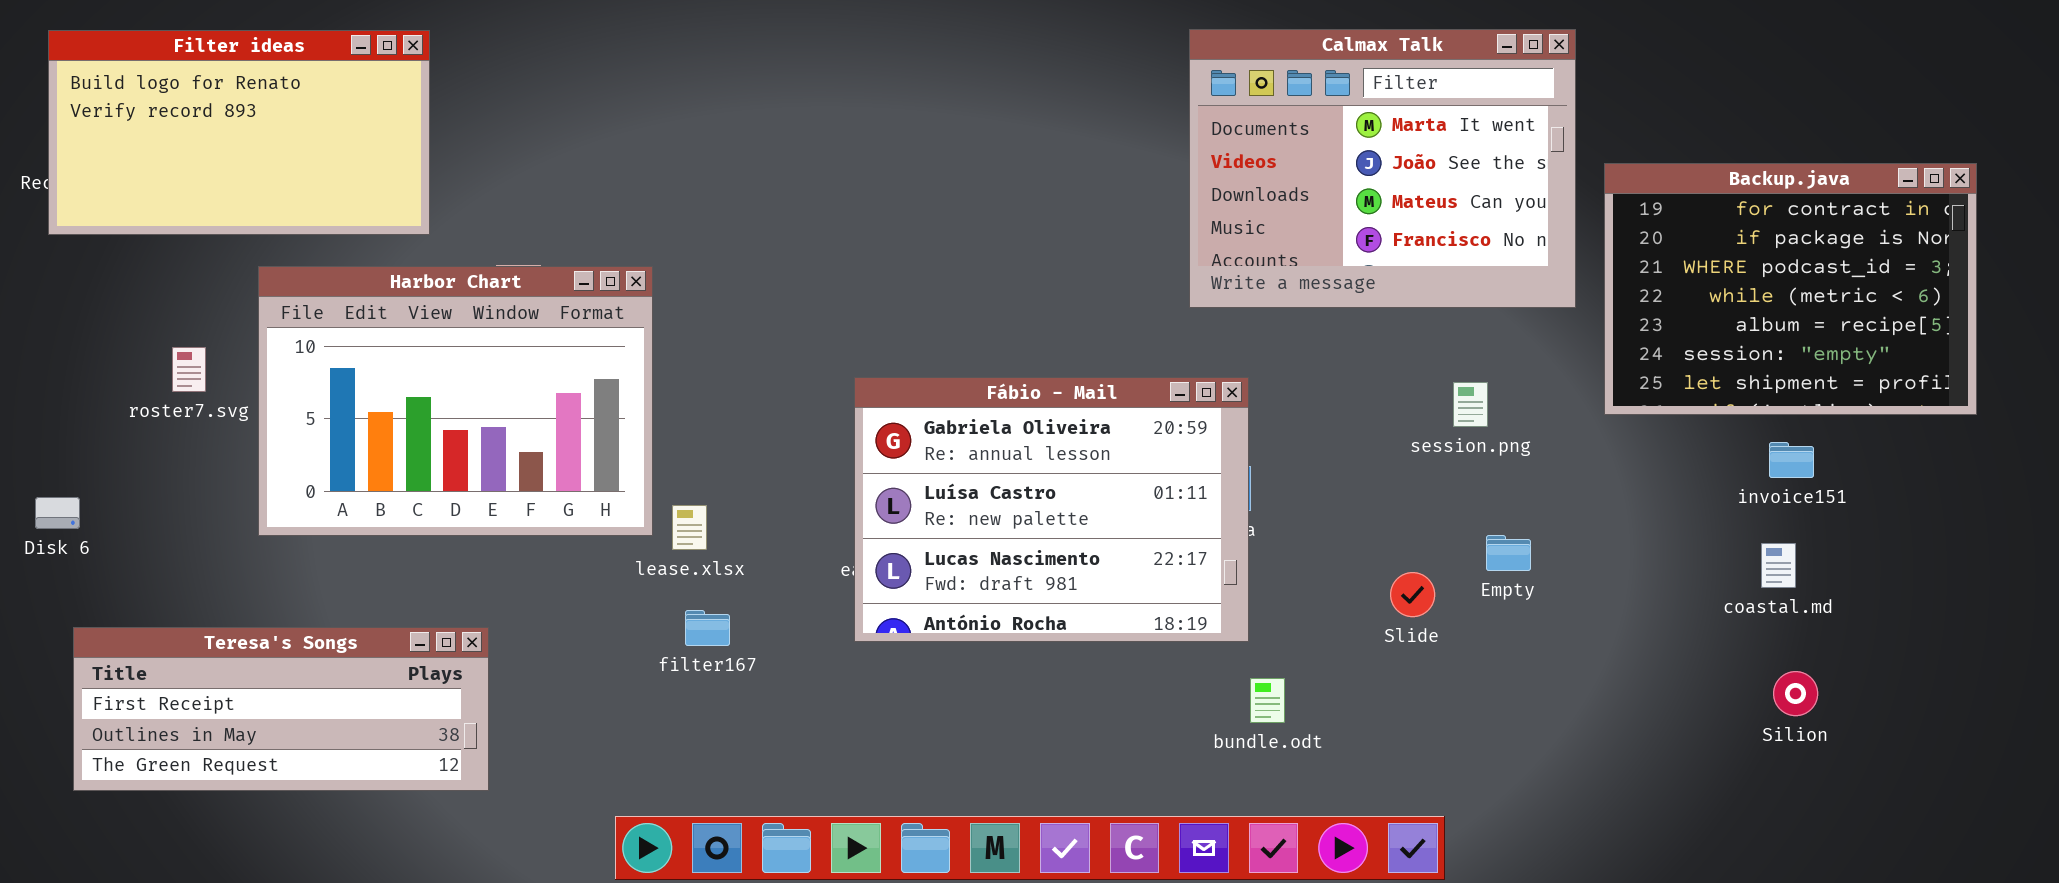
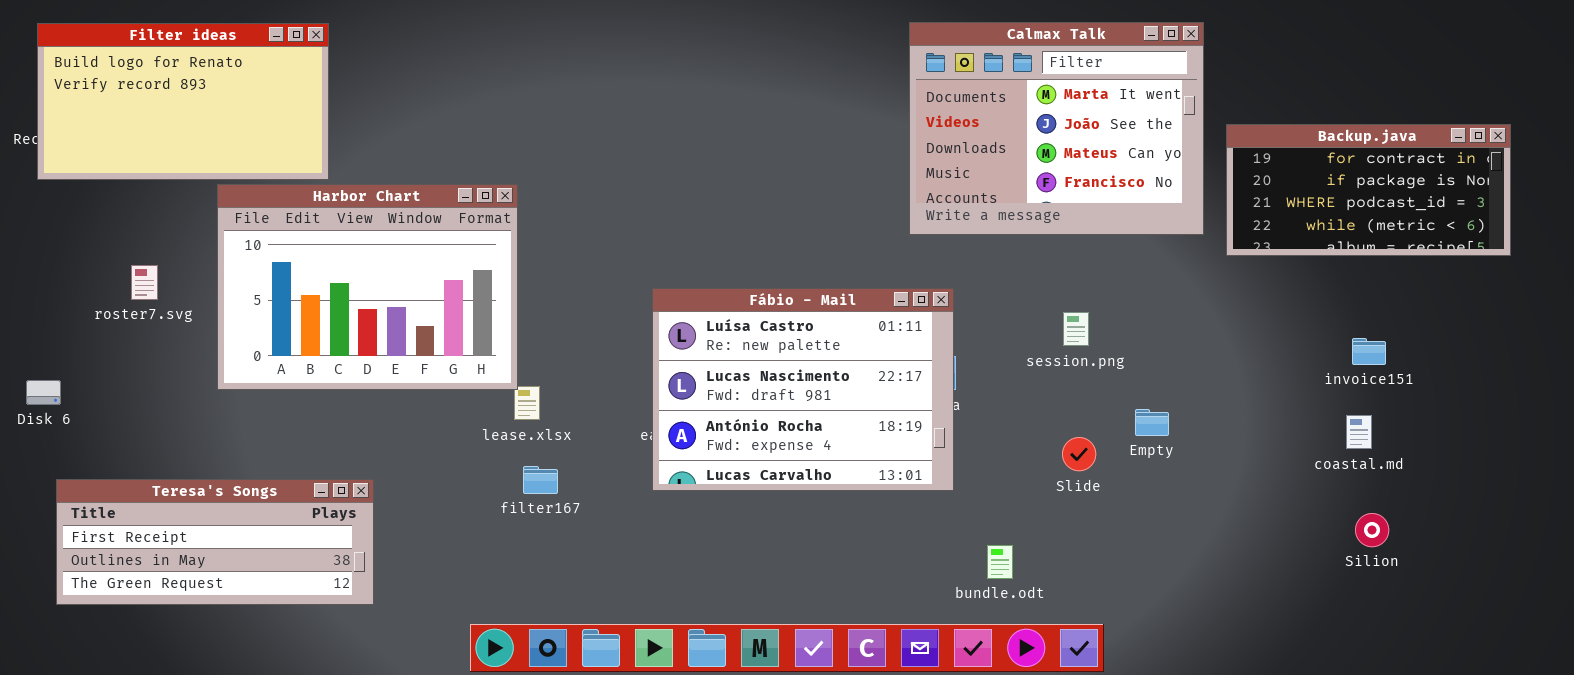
Backup.java: [1604,163,1977,415] -> [1226,124,1511,256], resized
Harbor Chart: [258,266,653,536] -> [217,184,518,390], moved
Fábio - Mail: [854,377,1249,642] -> [652,288,954,491], scrolled down 1 row
session.png: [1453,382,1488,427] -> [1063,312,1089,346], moved
bundle.odt: [1250,678,1285,723] -> [987,545,1013,579], moved

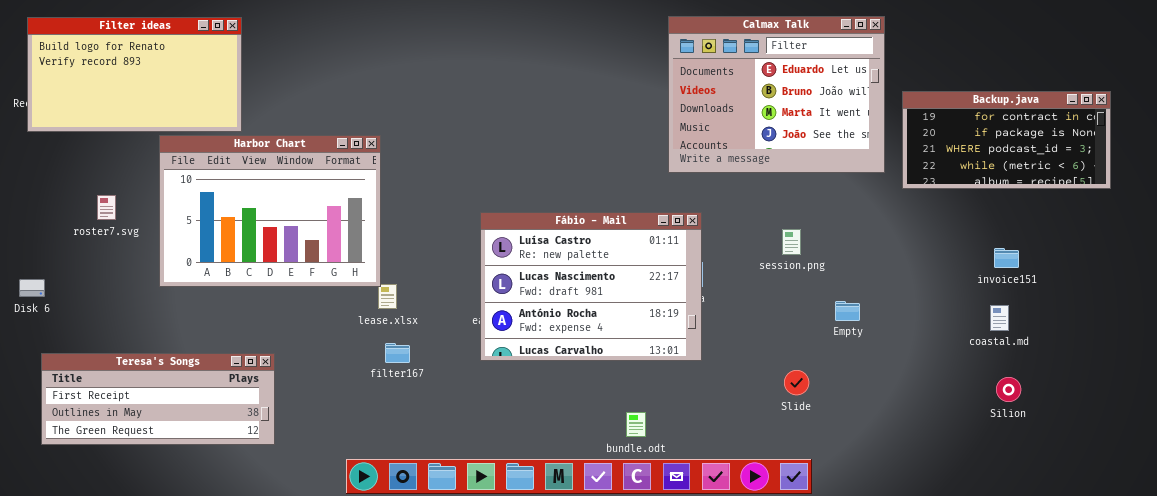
Calmax Talk: [909,22,1204,235] -> [668,16,885,173], scrolled up 2 rows
Slide: [1062,437,1096,471] -> [784,370,809,395], moved
bundle.odt: [987,545,1013,579] -> [626,412,646,437], moved

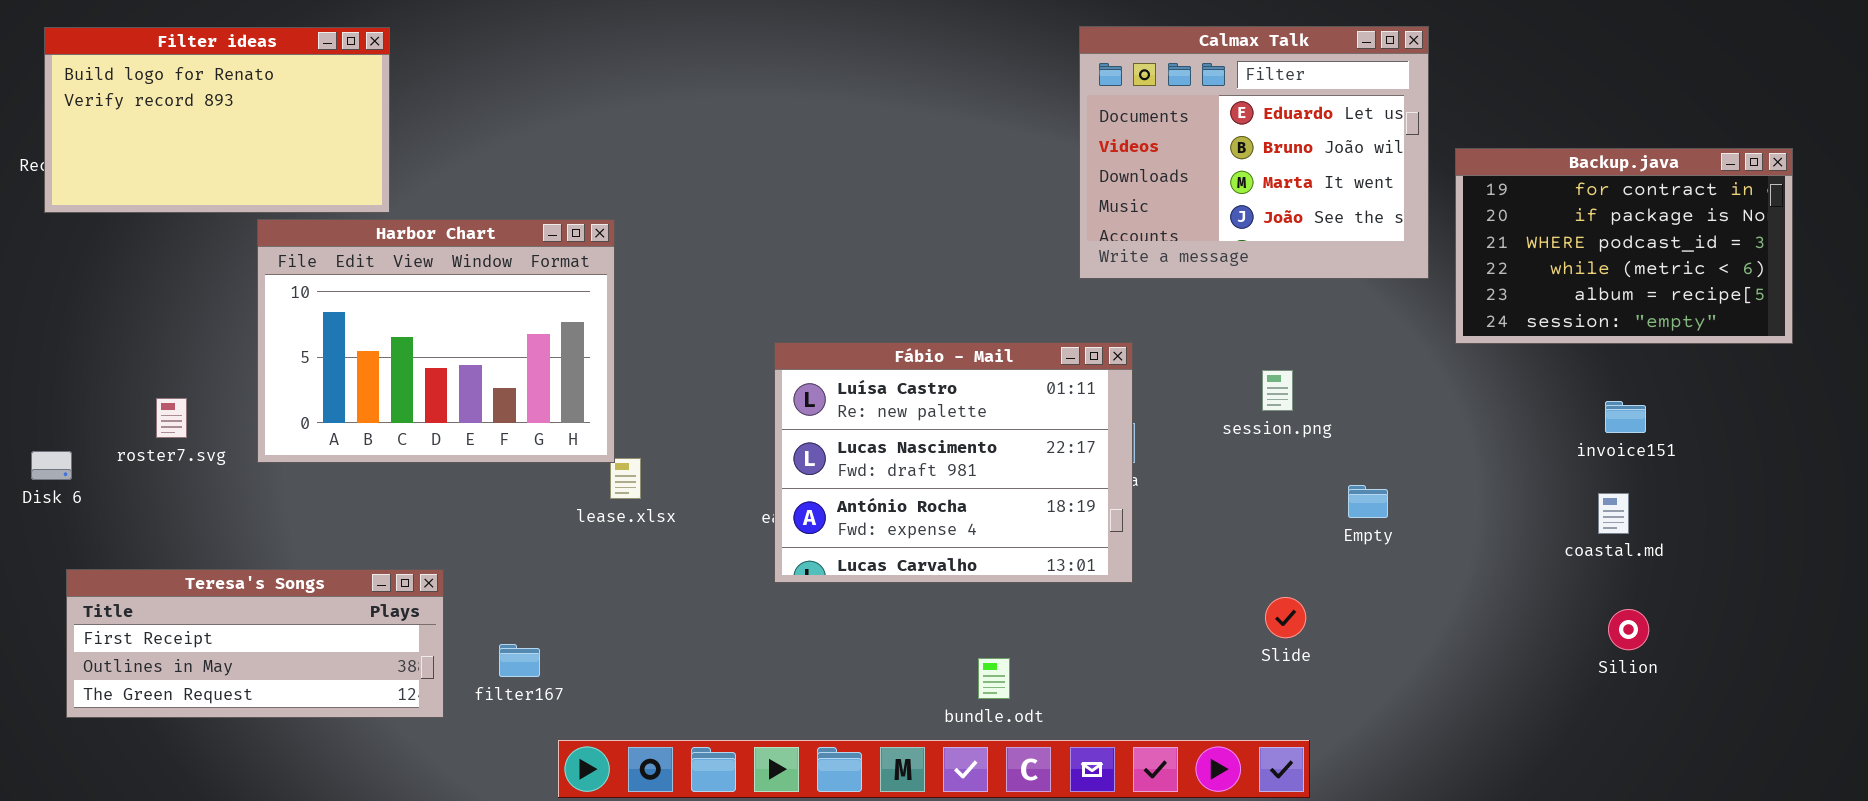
Backup.java: [902,91,1111,189] -> [1455,148,1793,344], resized
roster7.svg: [97,195,116,220] -> [156,398,187,438], moved
filter167: [385,343,410,363] -> [499,644,540,677], moved
bundle.odt: [626,412,646,437] -> [978,658,1010,699], moved

